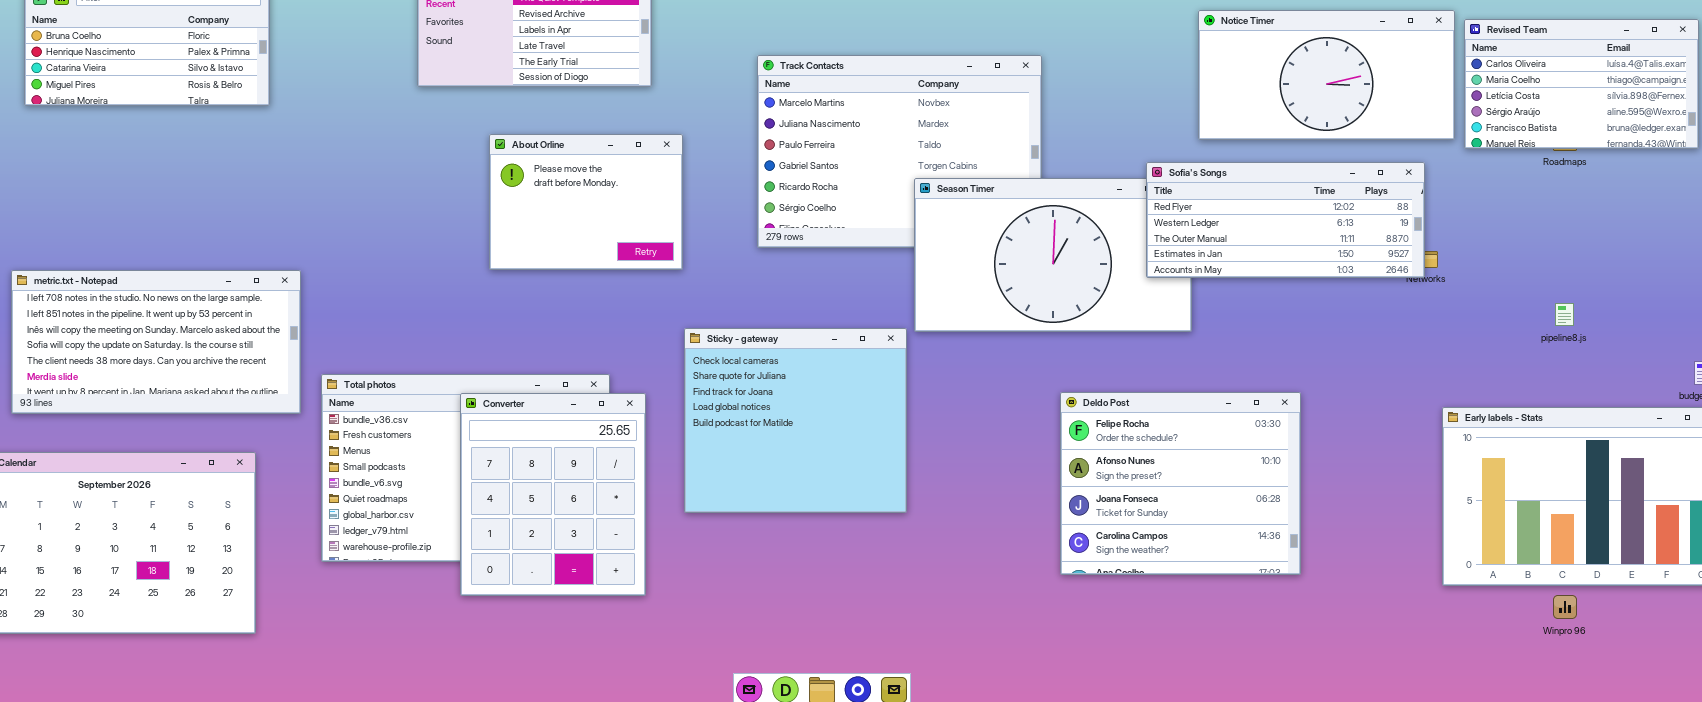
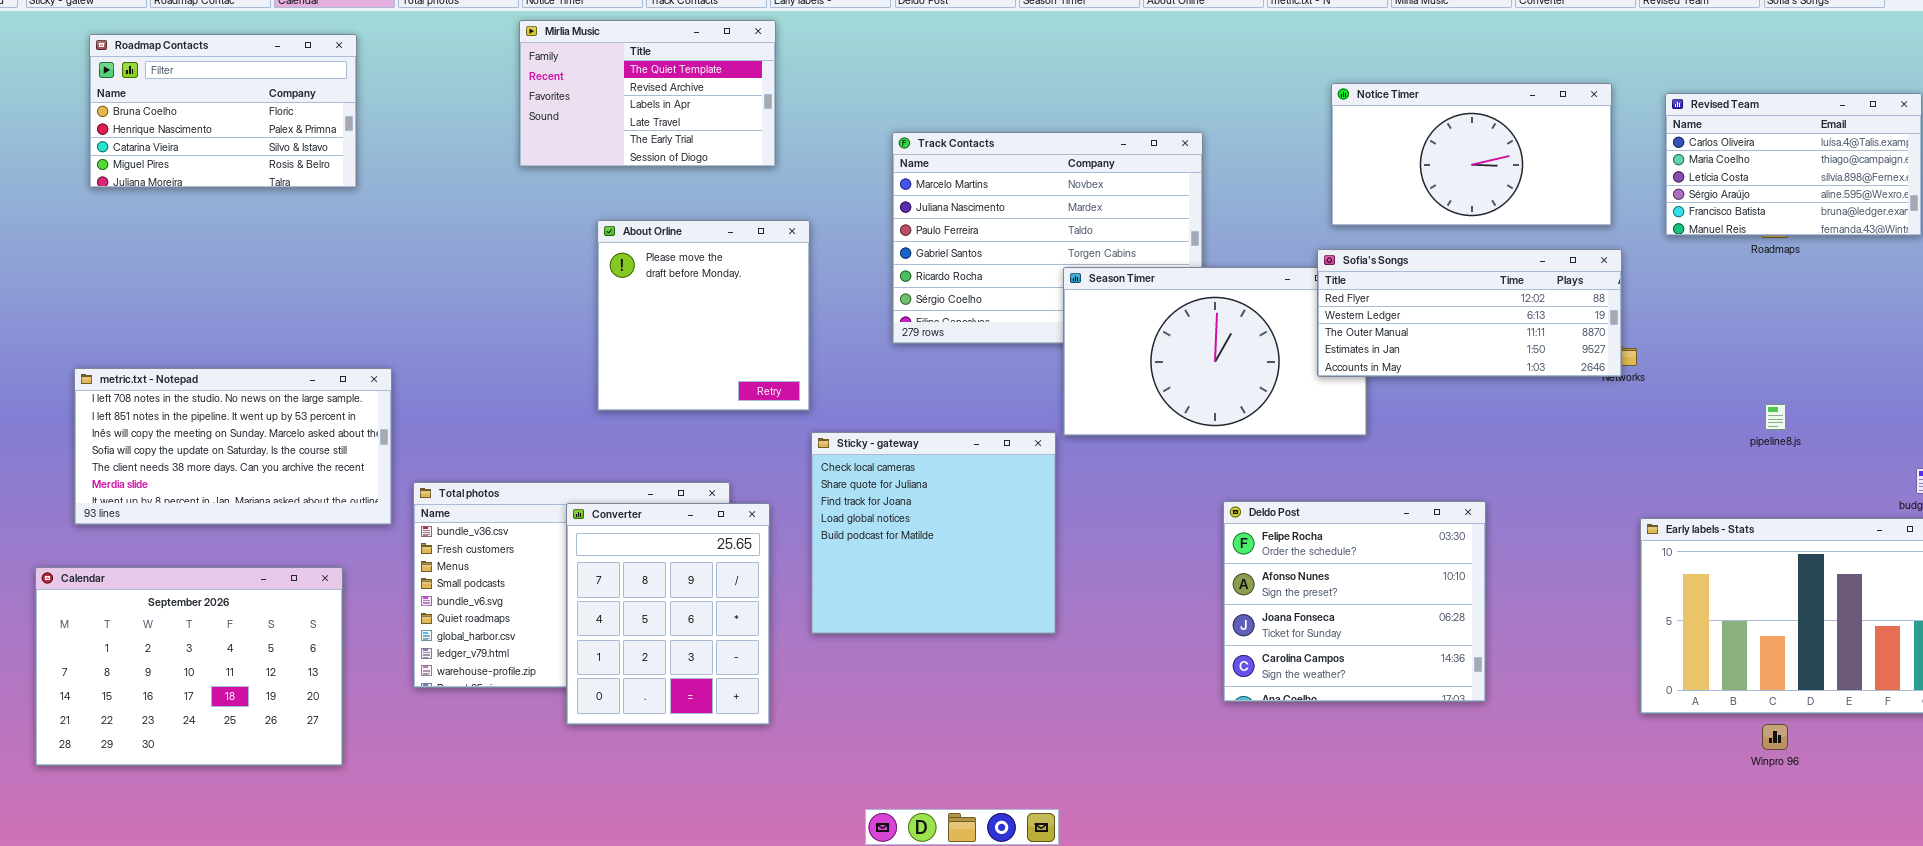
Notice Timer: [1198,10,1455,140] -> [1331,83,1612,226], moved
About Orline: [489,134,683,270] -> [597,220,810,411], resized

